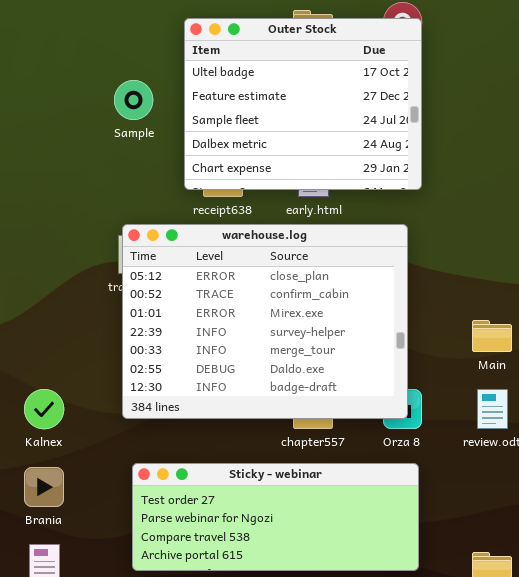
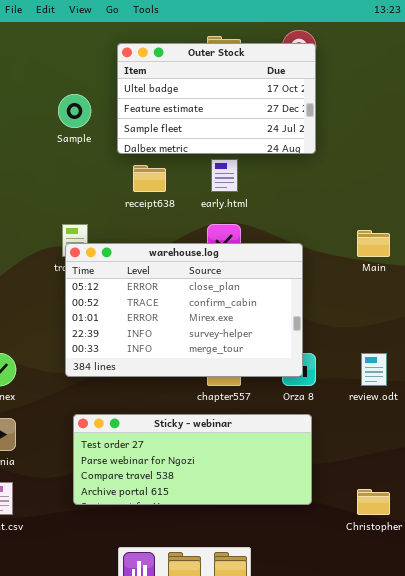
Outer Stock: [184,18,422,190] -> [117,43,316,154], resized
warehouse.log: [122,224,408,419] -> [65,243,303,377], resized
Main: [472,320,512,352] -> [357,230,390,257], moved

